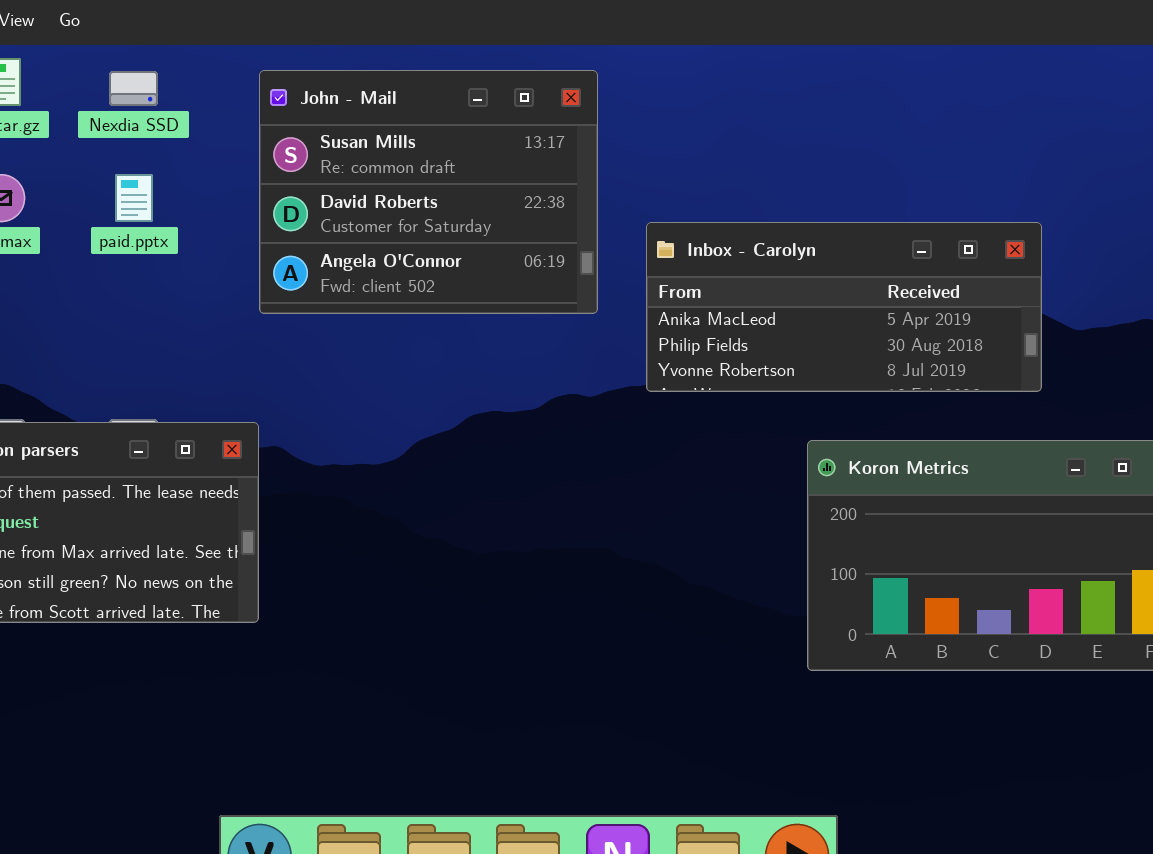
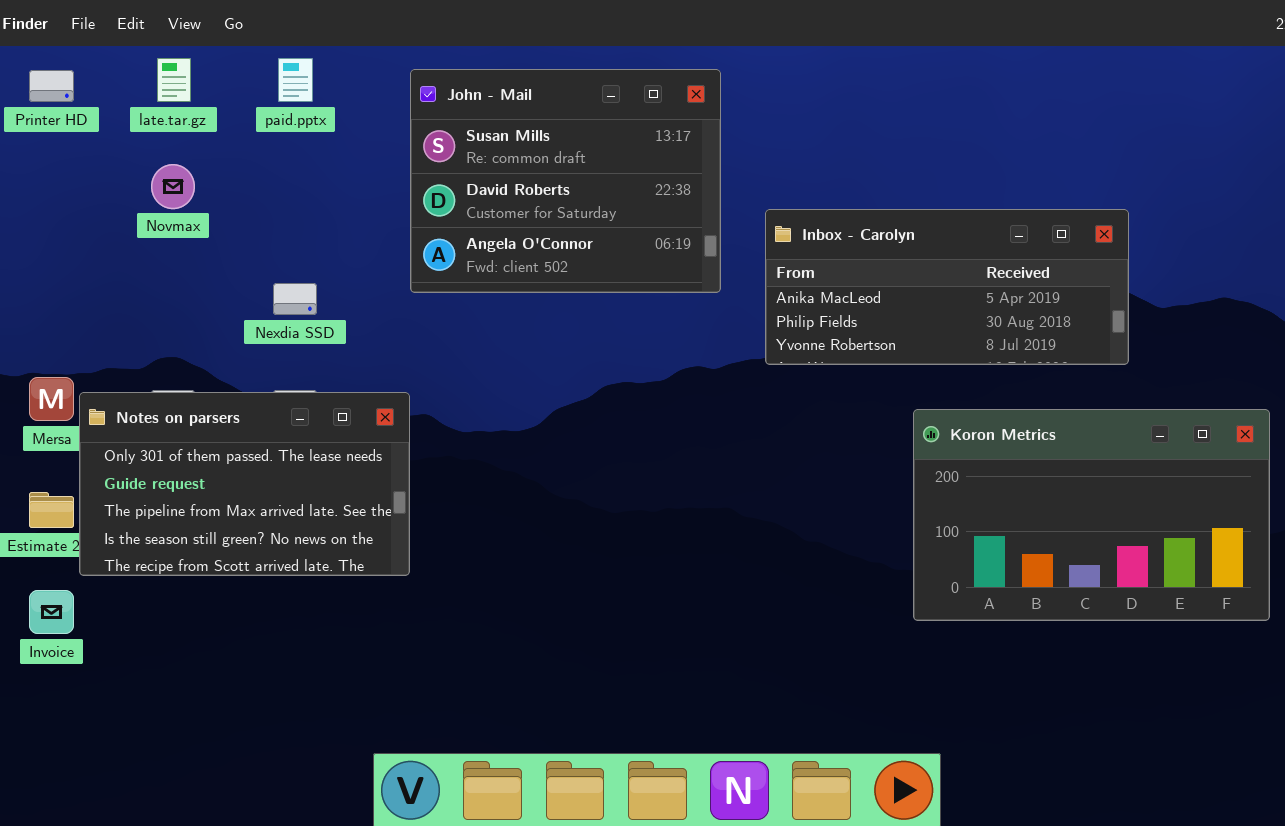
Nexdia SSD: [109,71,158,106] -> [273,283,317,315], moved
paid.pptx: [115,174,153,222] -> [278,58,313,102], moved

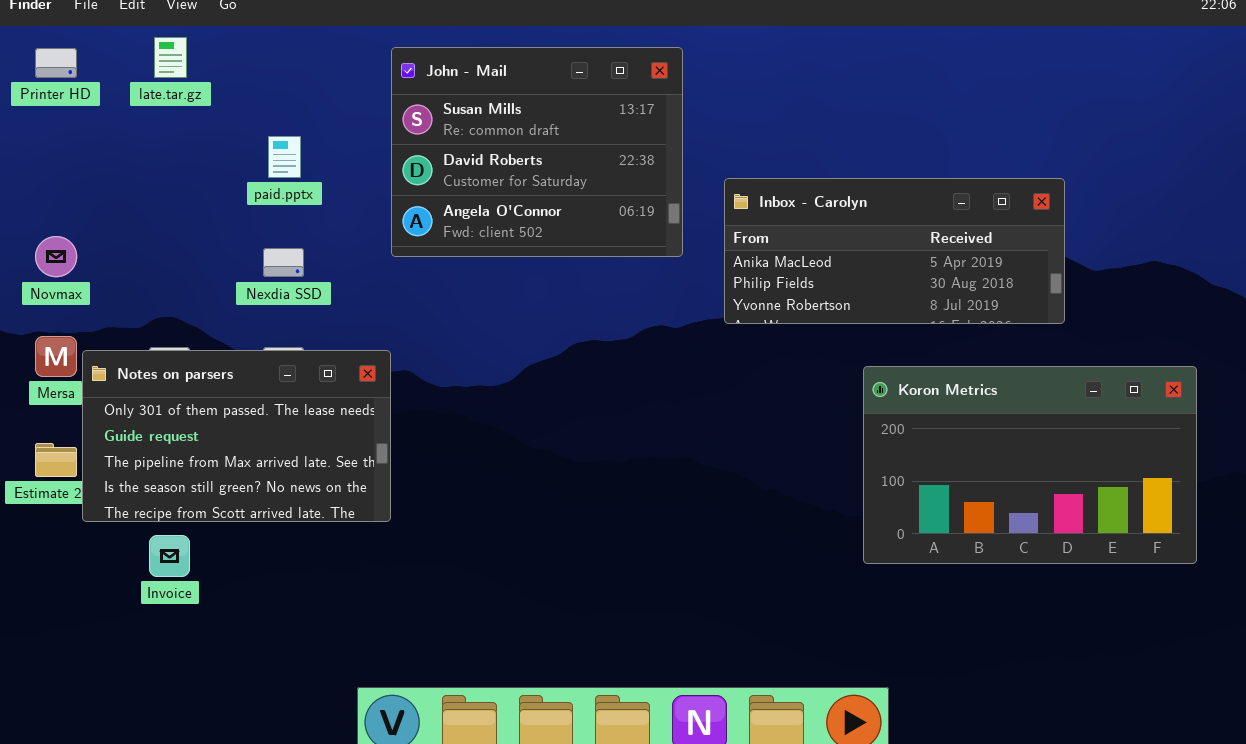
paid.pptx: [278,58,313,102] -> [268,136,301,178], moved
Novmax: [151,164,195,209] -> [35,236,77,277], moved
Invoice: [29,590,74,634] -> [149,535,190,577], moved

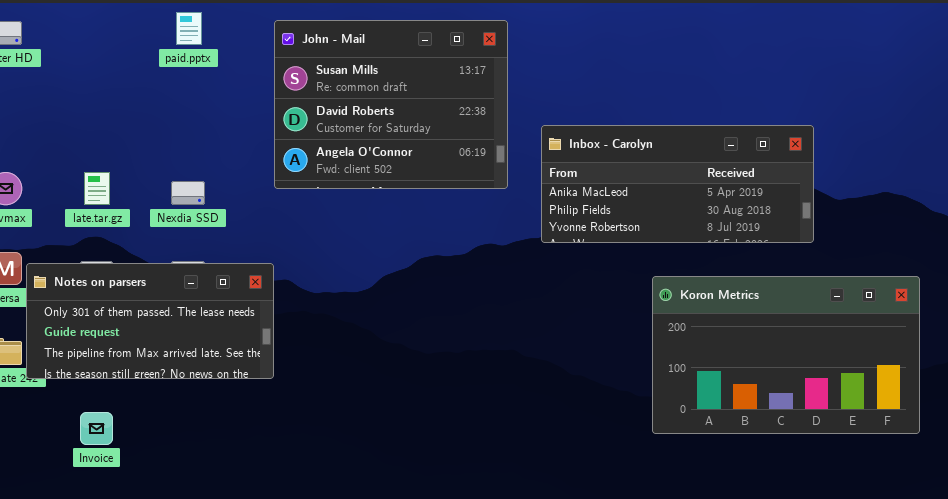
late.tar.gz: [154,37,187,78] -> [84,172,110,205], moved
paid.pptx: [268,136,301,178] -> [176,12,202,45], moved
Notes on parsers: [82,350,391,522] -> [26,263,274,379], resized

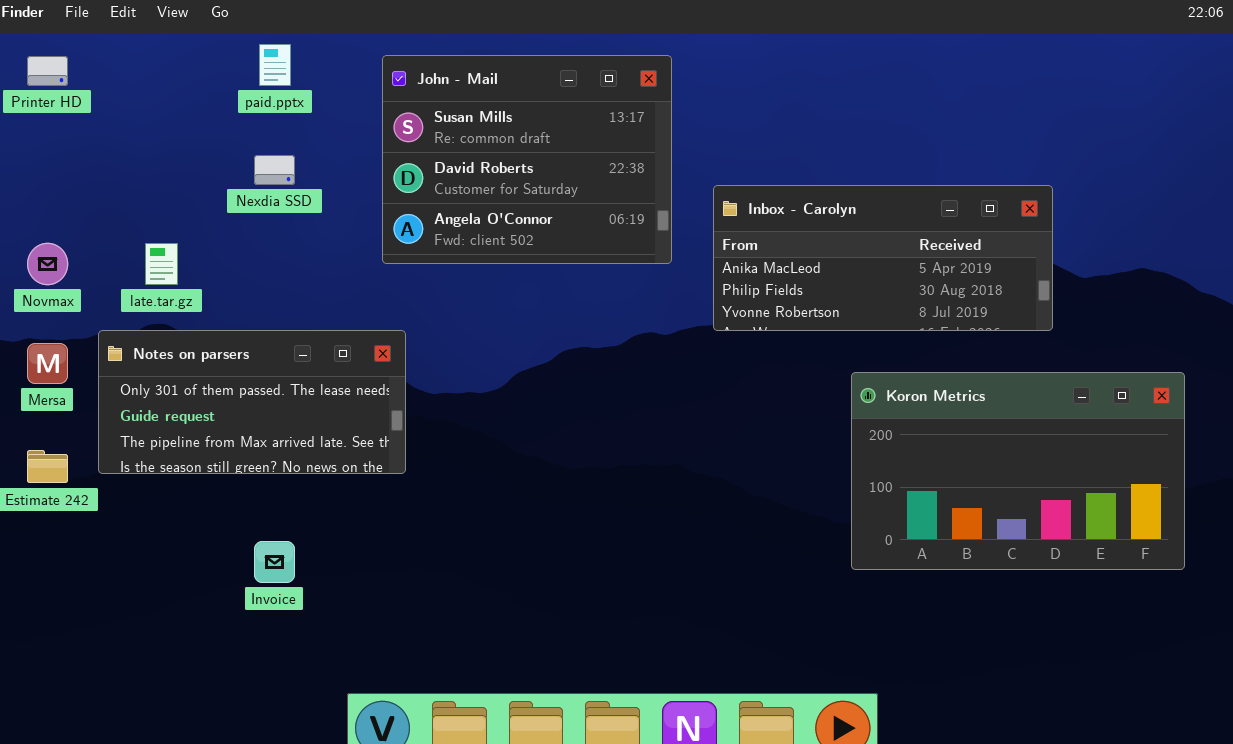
Nexdia SSD: [171,181,205,205] -> [254,155,295,185], moved
Notes on parsers: [26,263,274,379] -> [98,330,406,474], moved
Invoice: [80,412,113,445] -> [254,541,295,583], moved

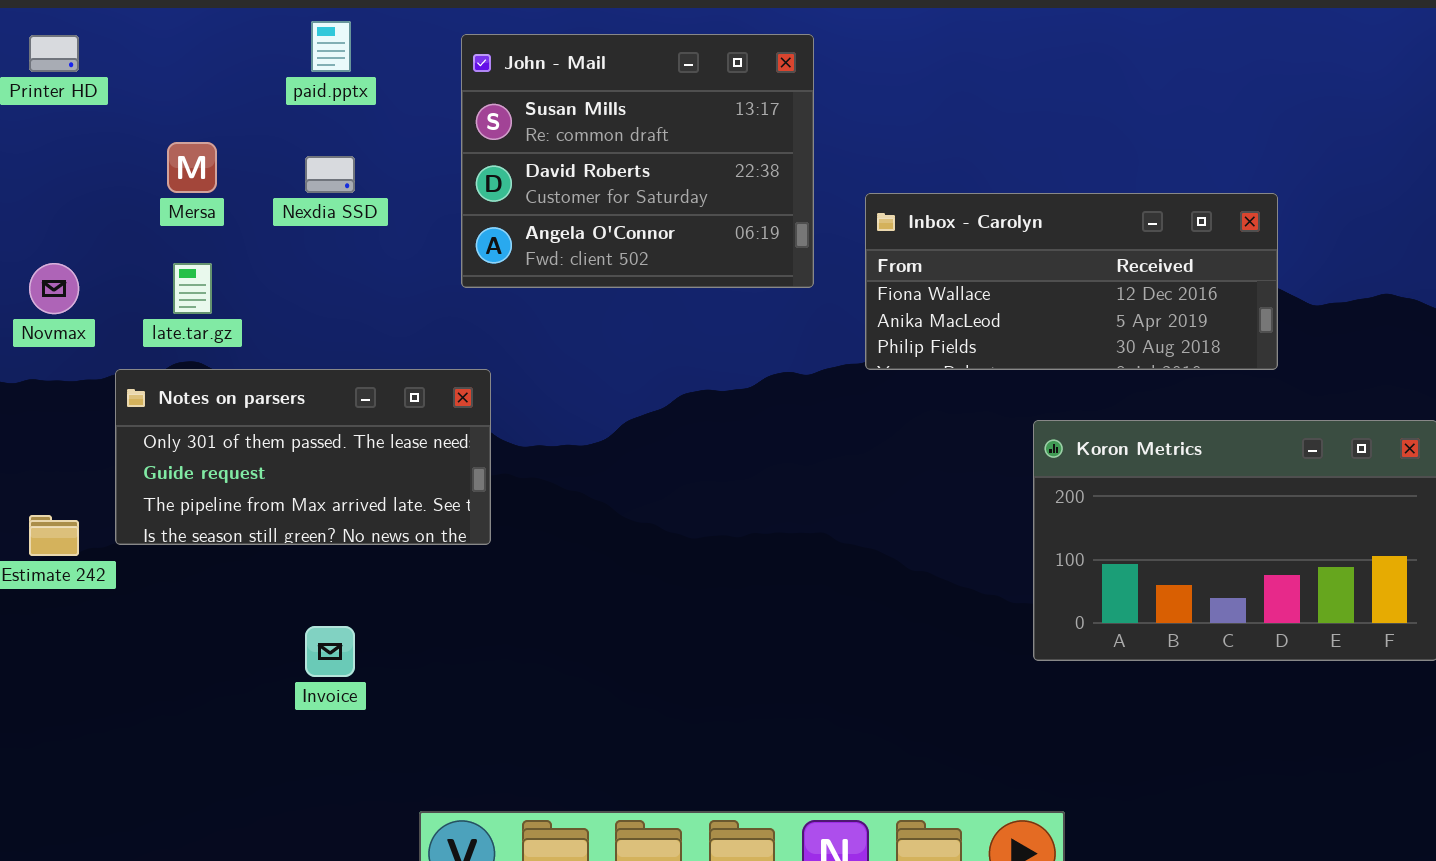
Inbox - Carolyn: [713,185,1053,331] -> [865,193,1278,370], scrolled up 1 row
Mersa: [27,343,68,384] -> [167,142,217,193], moved

